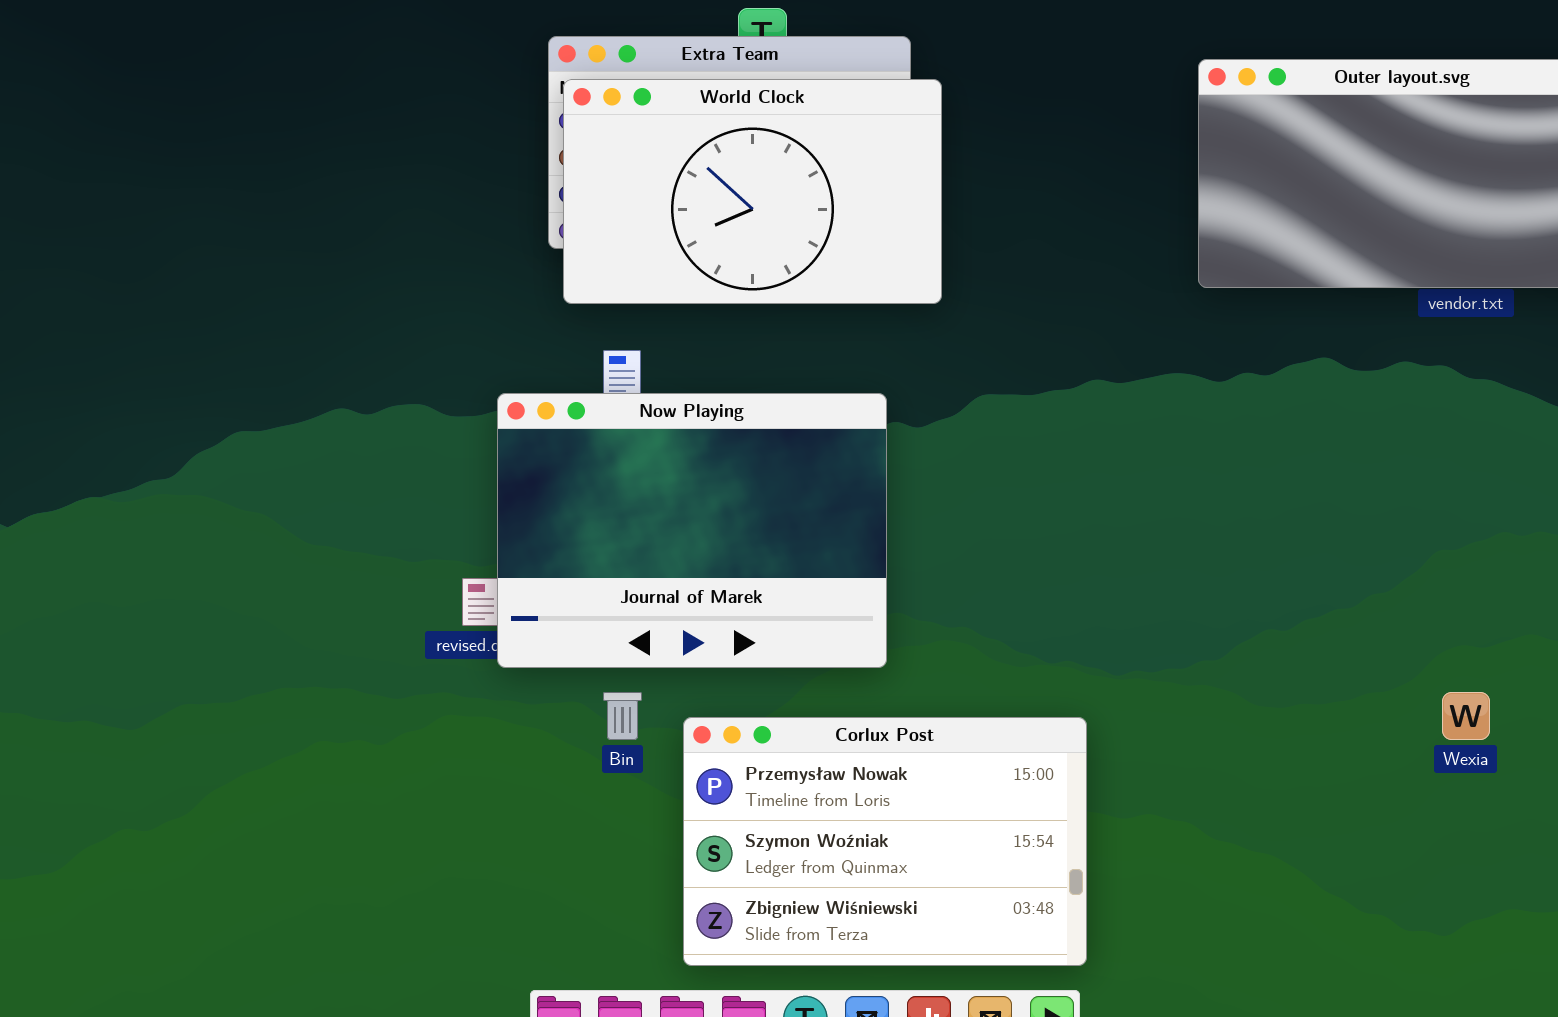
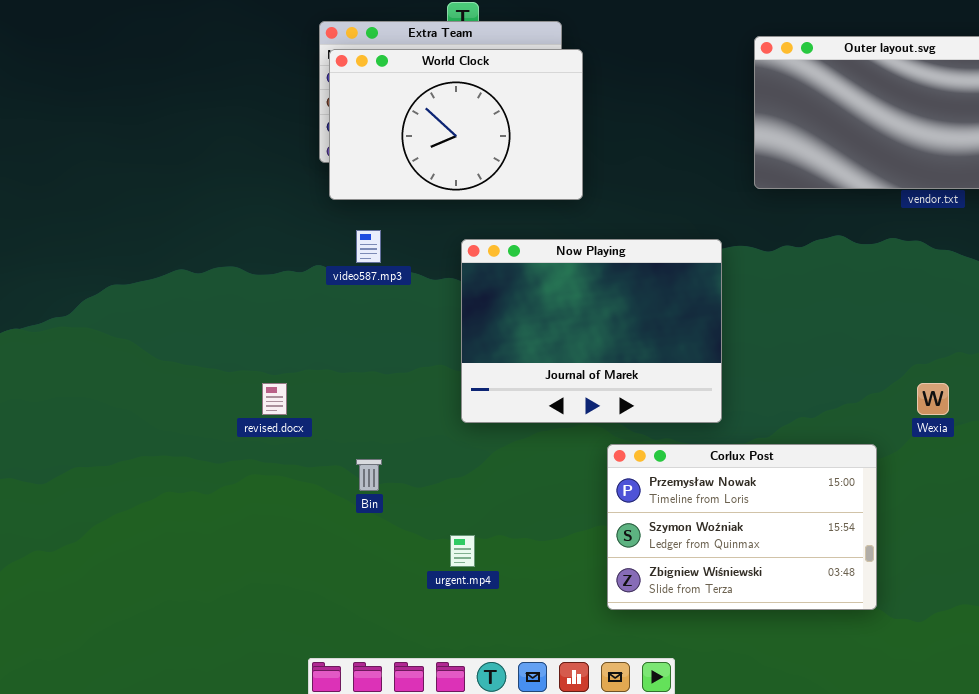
Now Playing: [497,393,887,668] -> [461,239,722,423], moved
Wexia: [1442,692,1490,740] -> [917,383,949,415], moved
Corlux Post: [683,717,1087,966] -> [607,444,877,610], moved

